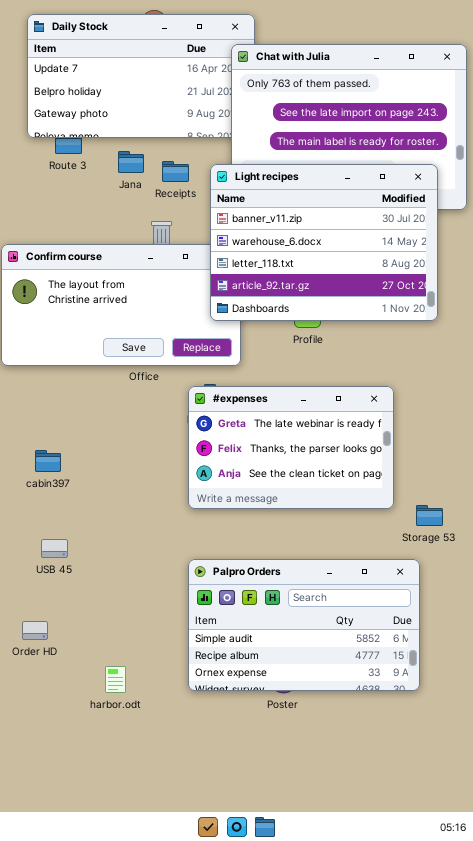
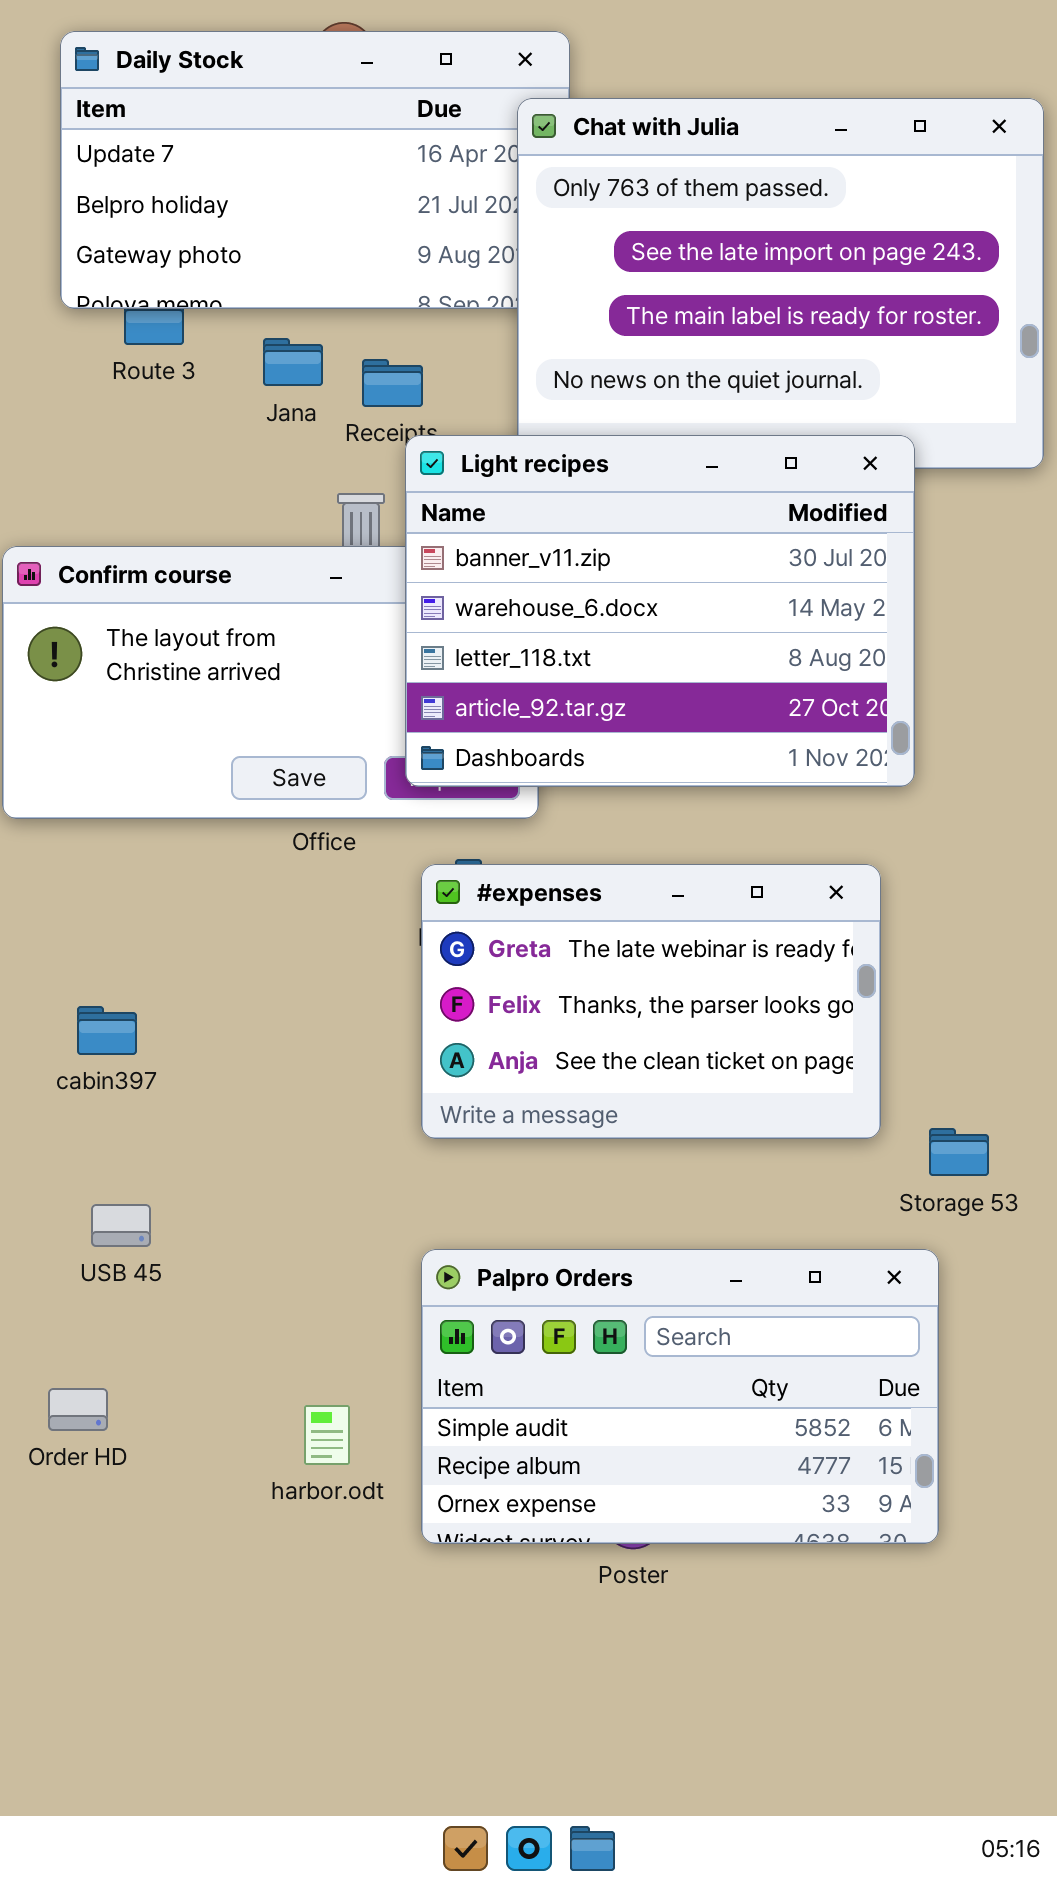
Light recipes: [210,164,438,321] -> [405,435,915,787], moved
harbor.odt: [105,666,126,693] -> [304,1405,350,1465], moved

